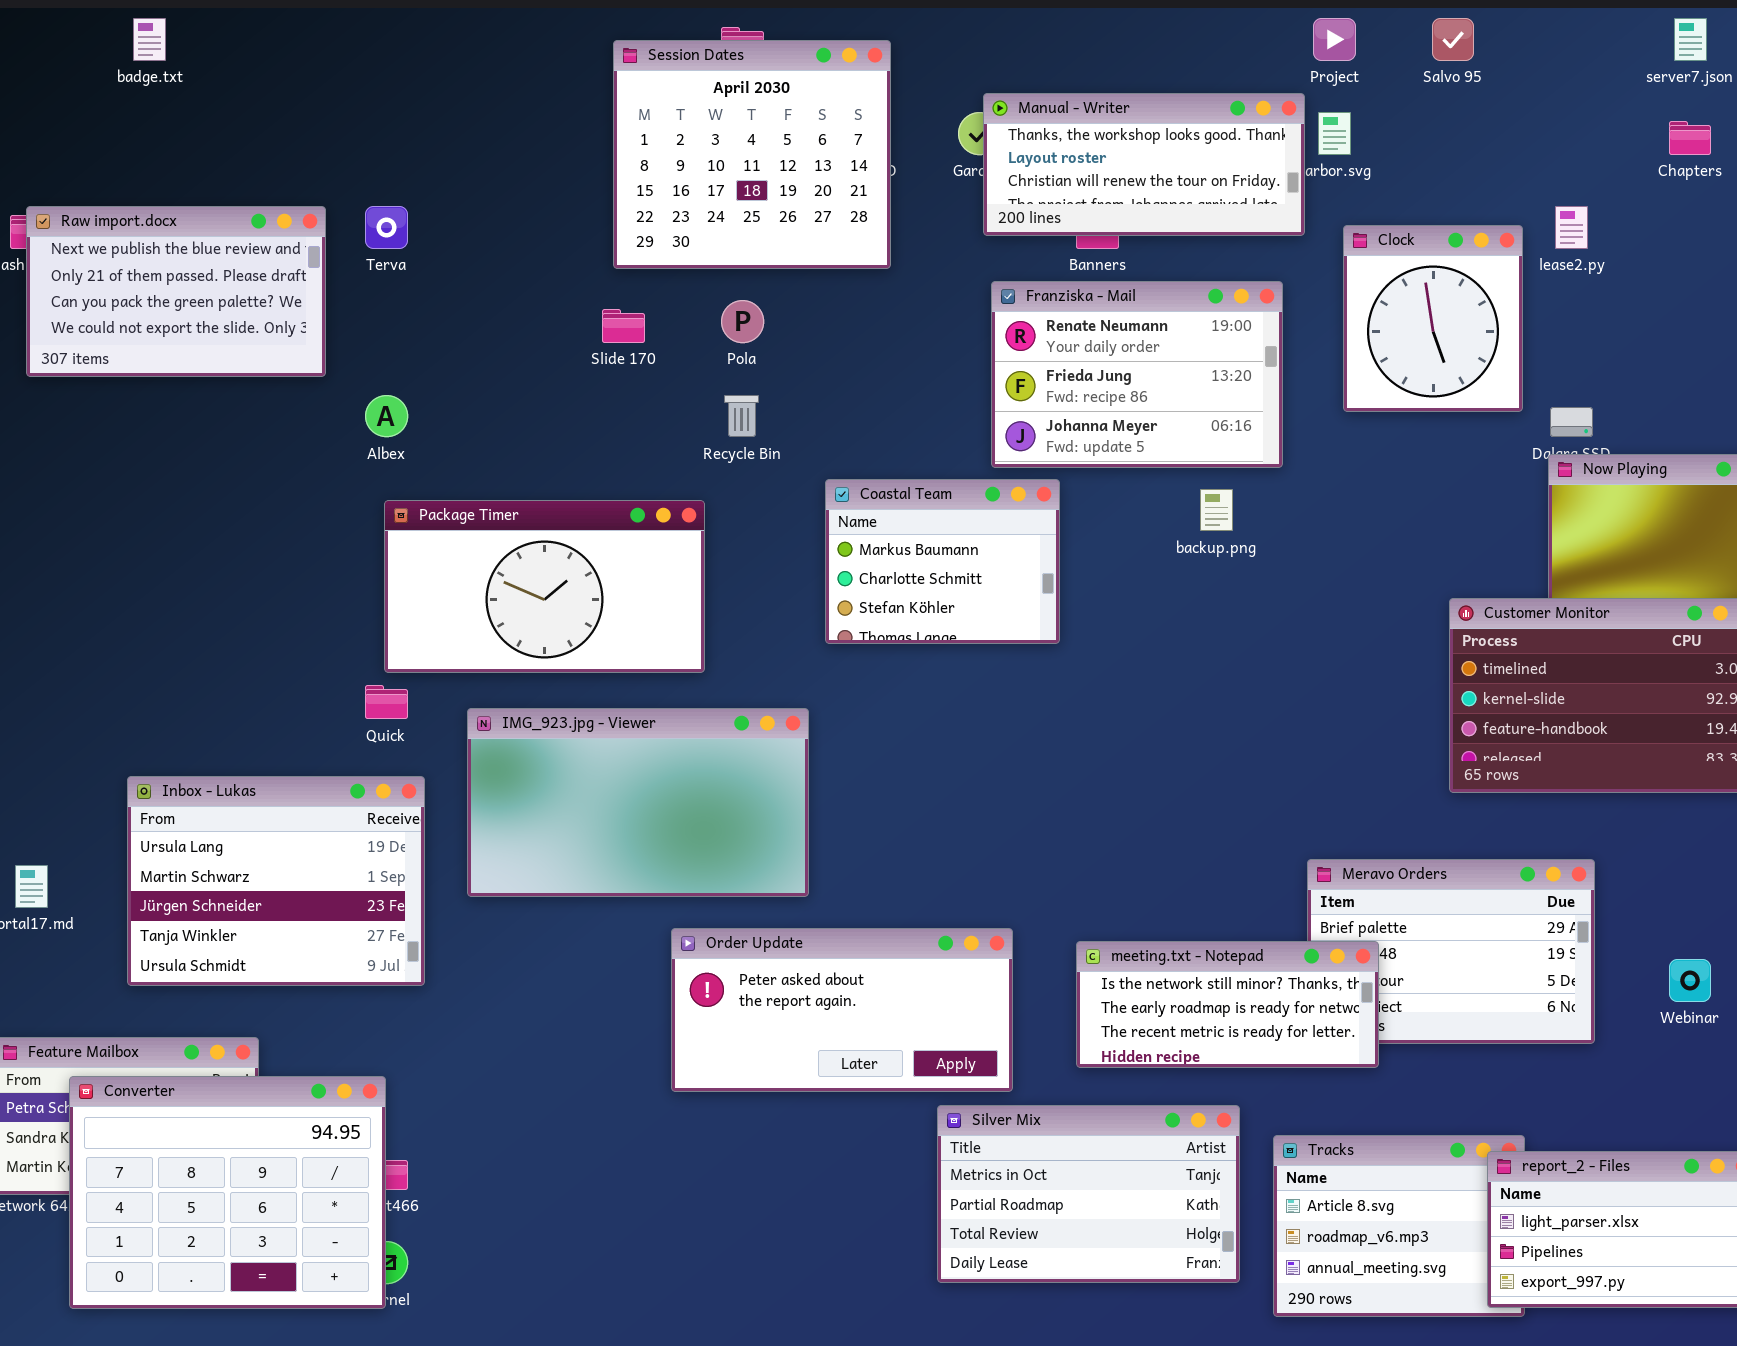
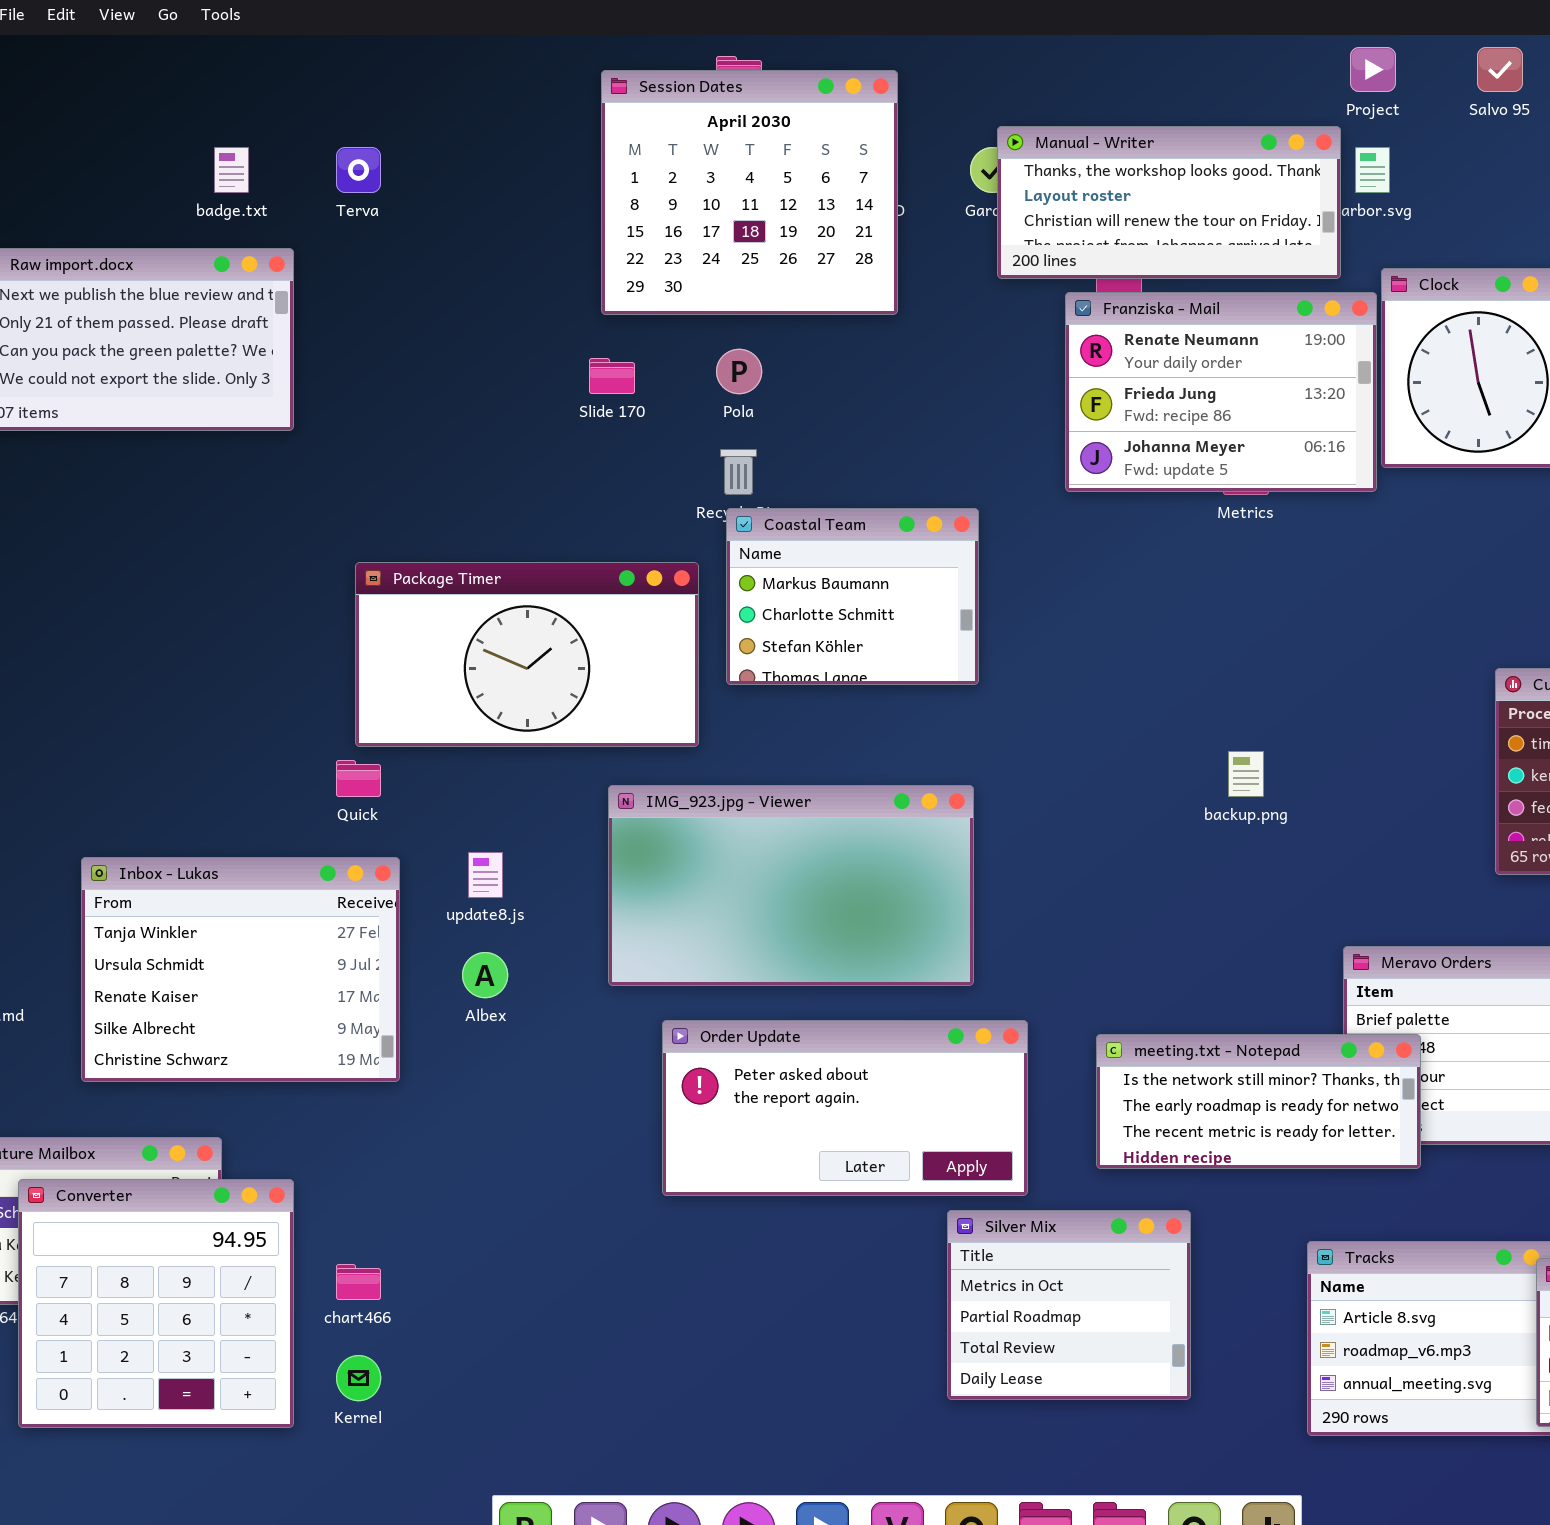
badge.txt: [133,18,166,61] -> [214,147,249,193], moved
Terva: [365,206,408,249] -> [336,147,381,193], moved
Franziska - Mail: [991,281,1283,468] -> [1065,292,1377,492], moved
Albex: [365,395,408,437] -> [462,952,508,998], moved
Coastal Team: [825,479,1060,644] -> [726,508,979,685], moved
backup.png: [1200,489,1233,531] -> [1228,751,1264,797], moved
IMG_923.jpg - Viewer: [467,708,809,897] -> [608,785,974,986], moved
Inbox - Lukas: [127,776,425,986] -> [81,857,400,1082], scrolled down 3 rows
Converter: [69,1076,386,1309] -> [18,1179,294,1428], resized
Silver Mix: [937,1105,1240,1283] -> [947,1210,1191,1400], resized

